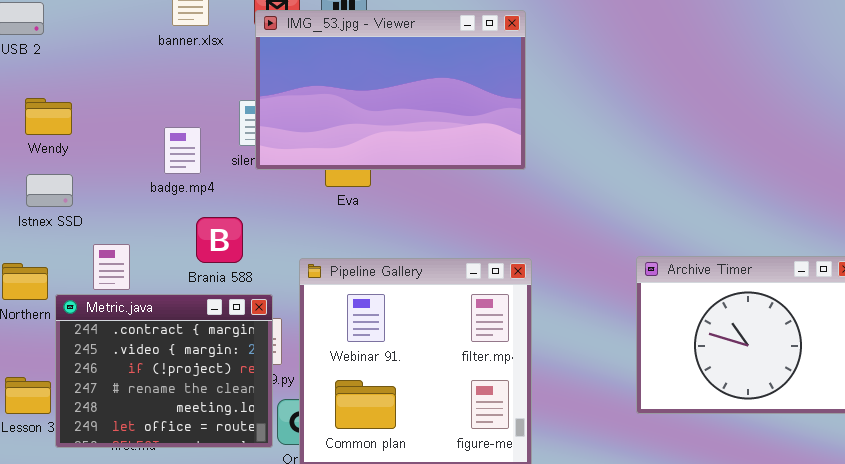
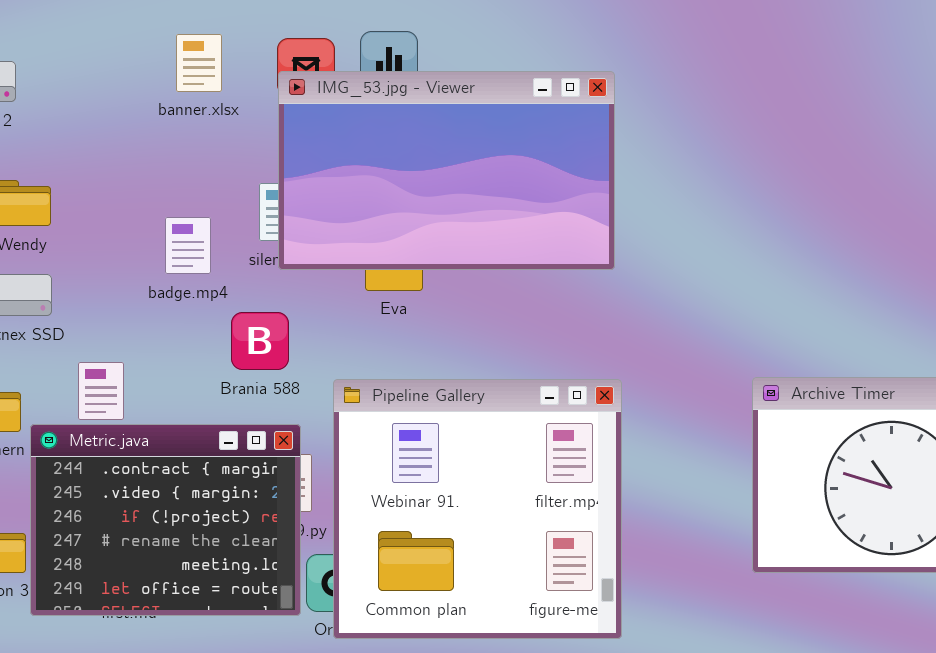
Brania 588: [196,217,243,263] -> [231,312,289,370], moved

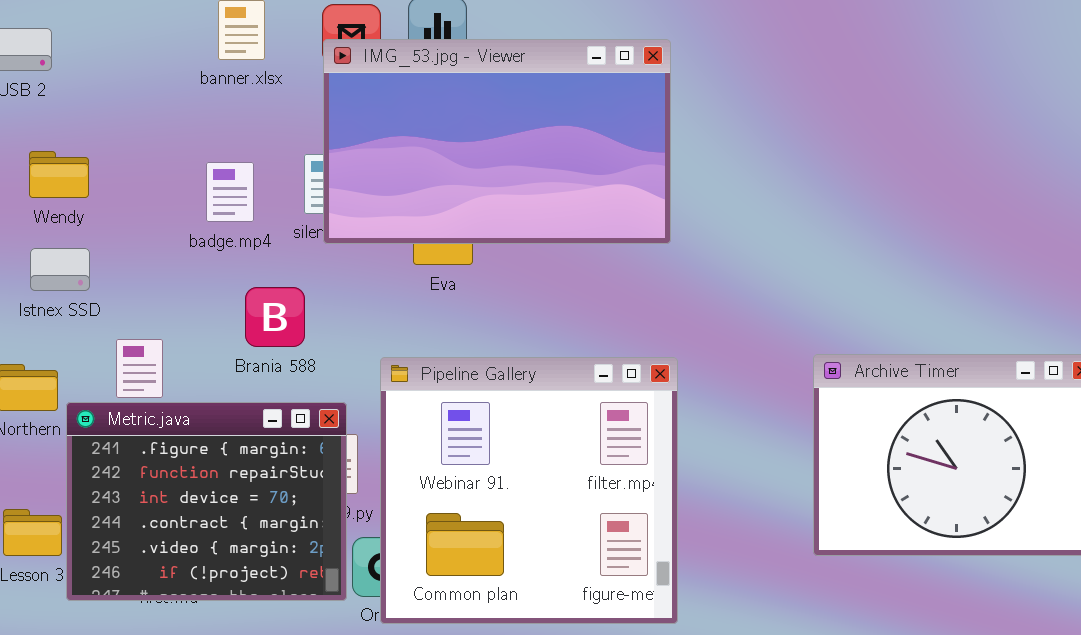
badge.mp4: [165,217,211,274] -> [206,162,254,222], moved
Brania 588: [231,312,289,370] -> [245,287,305,347], moved
Metric.java: [30,424,301,616] -> [66,402,347,601], scrolled up 3 rows

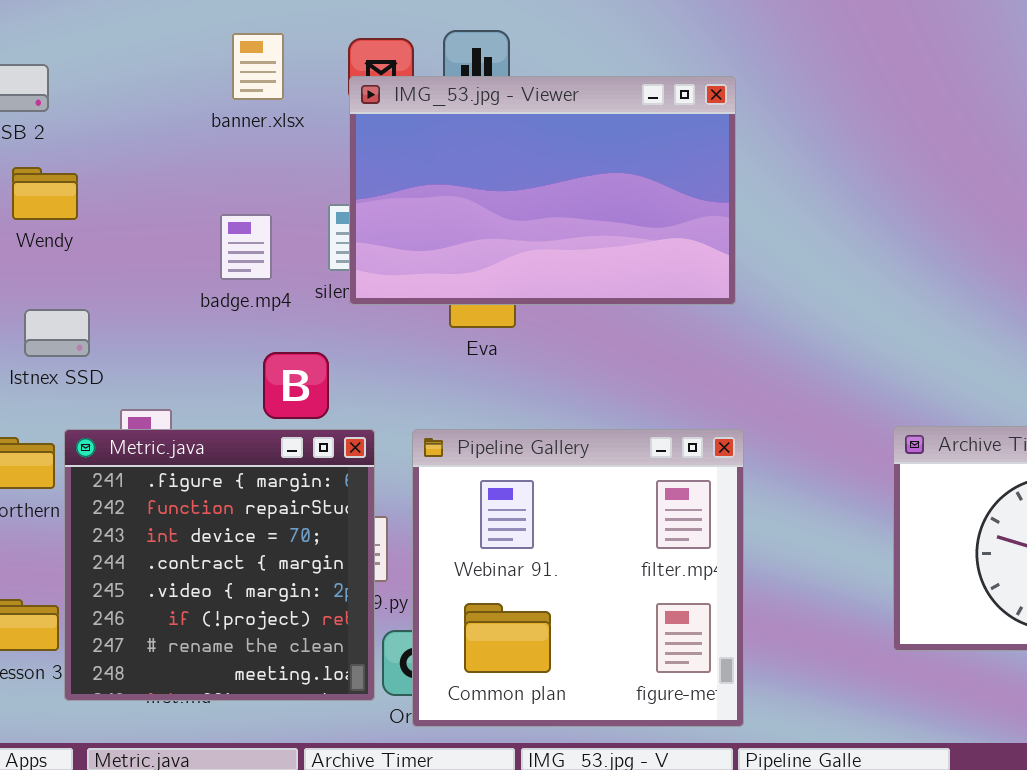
Wendy: [29,151,89,198] -> [12,167,78,220], moved
Metric.java: [66,402,347,601] -> [64,429,375,701], resized

